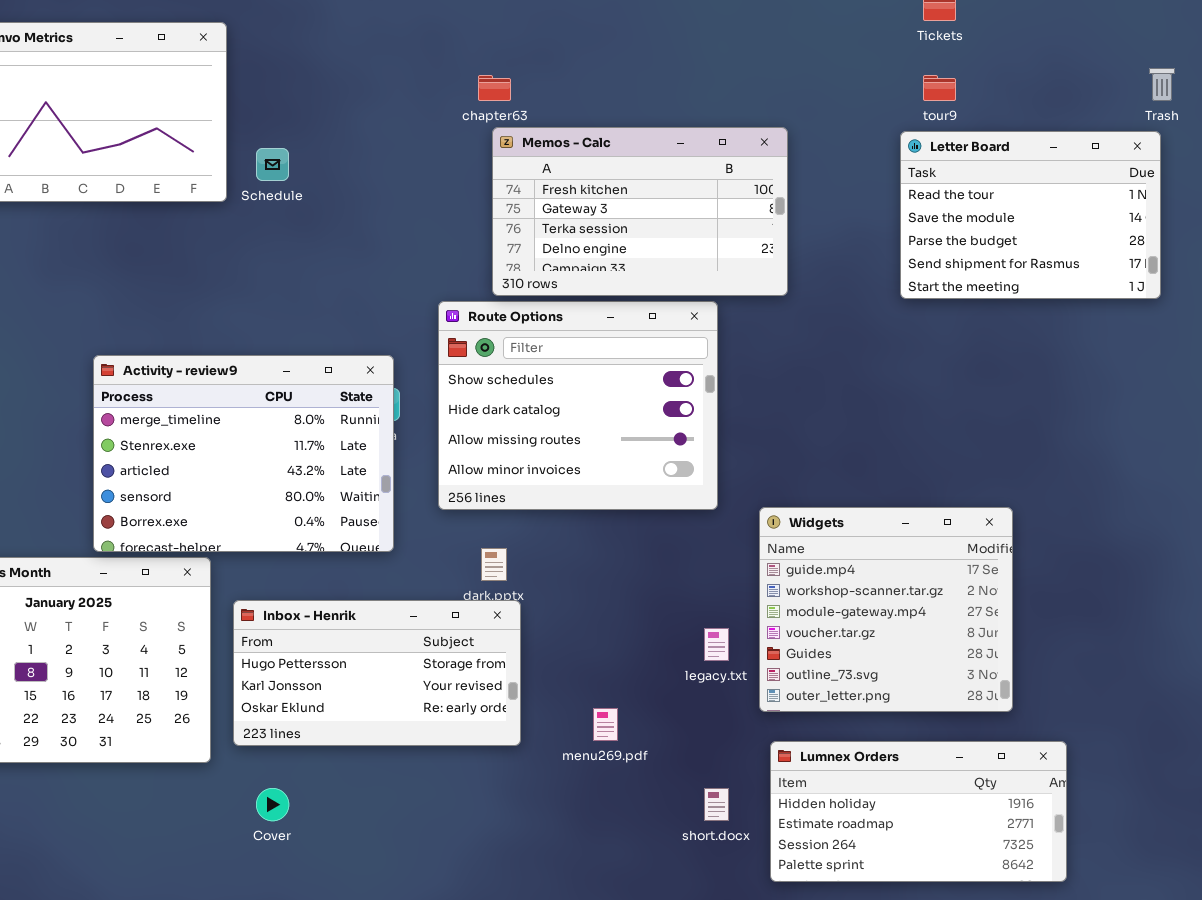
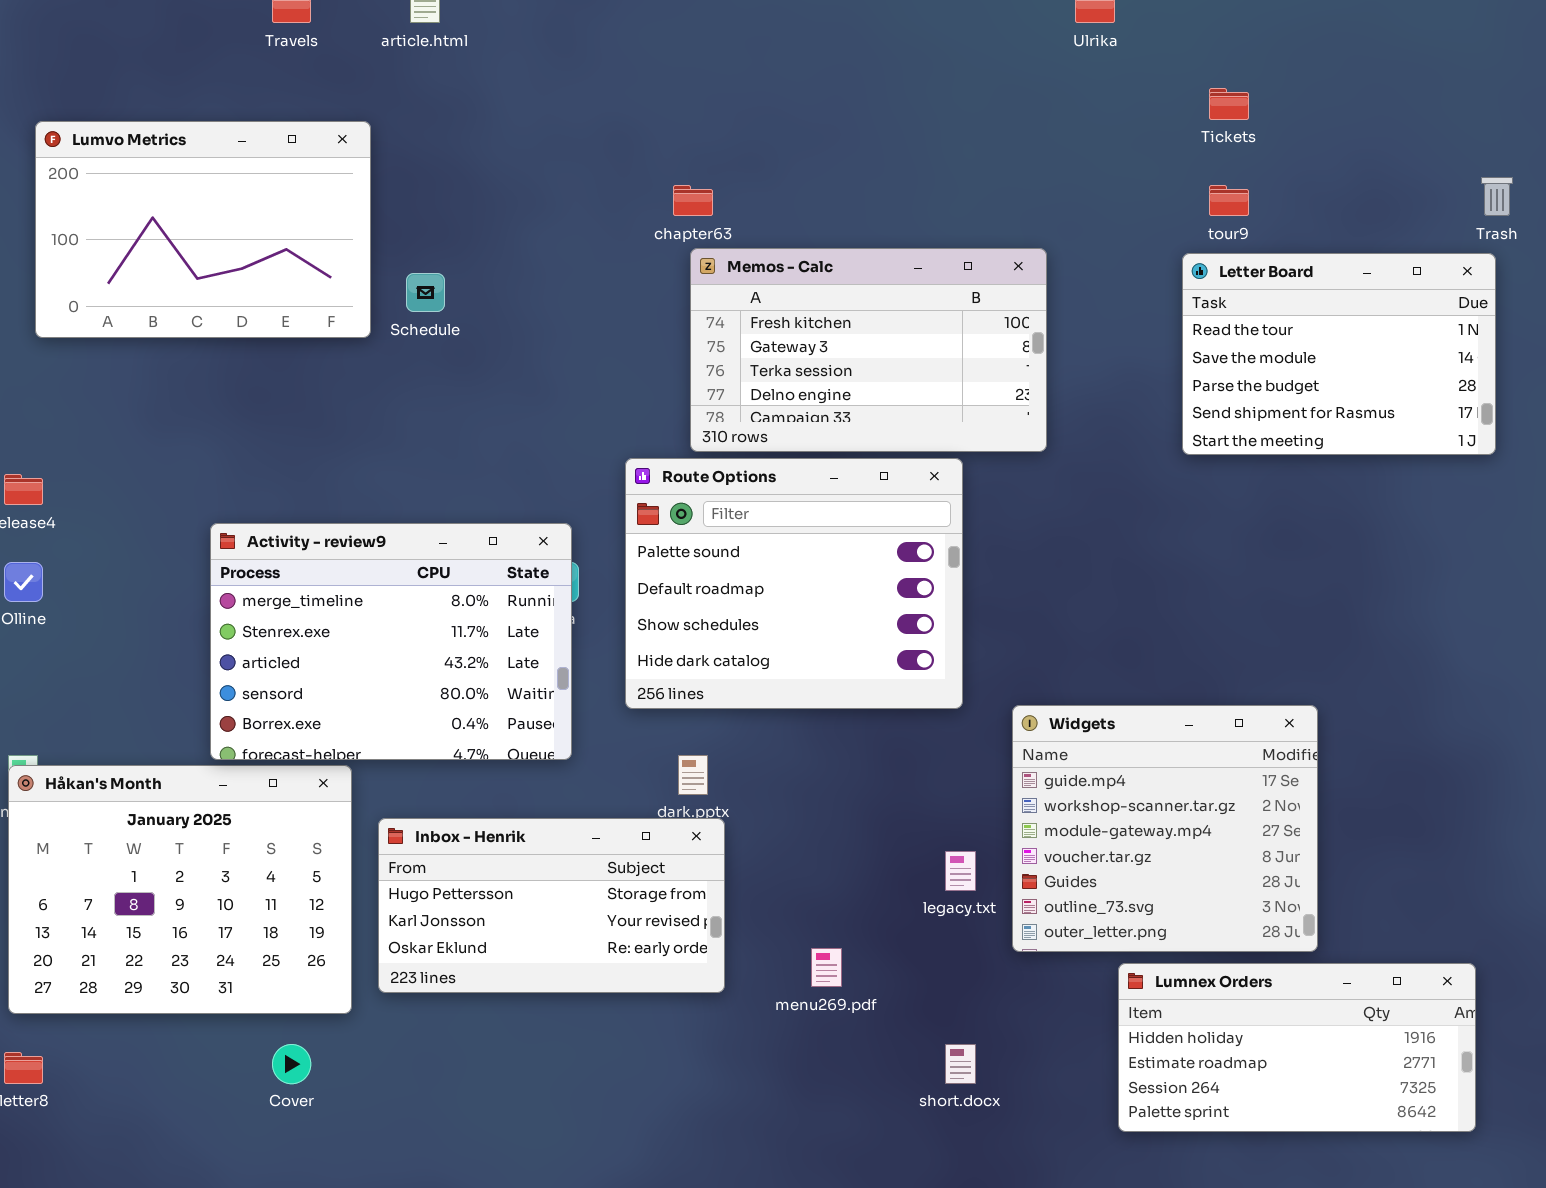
Route Options: [438,301,718,510] -> [625,458,963,709], scrolled up 2 rows
Lumnex Orders: [770,741,1067,882] -> [1118,963,1476,1132], moved
Cover: [256,788,289,821] -> [272,1044,311,1084], moved

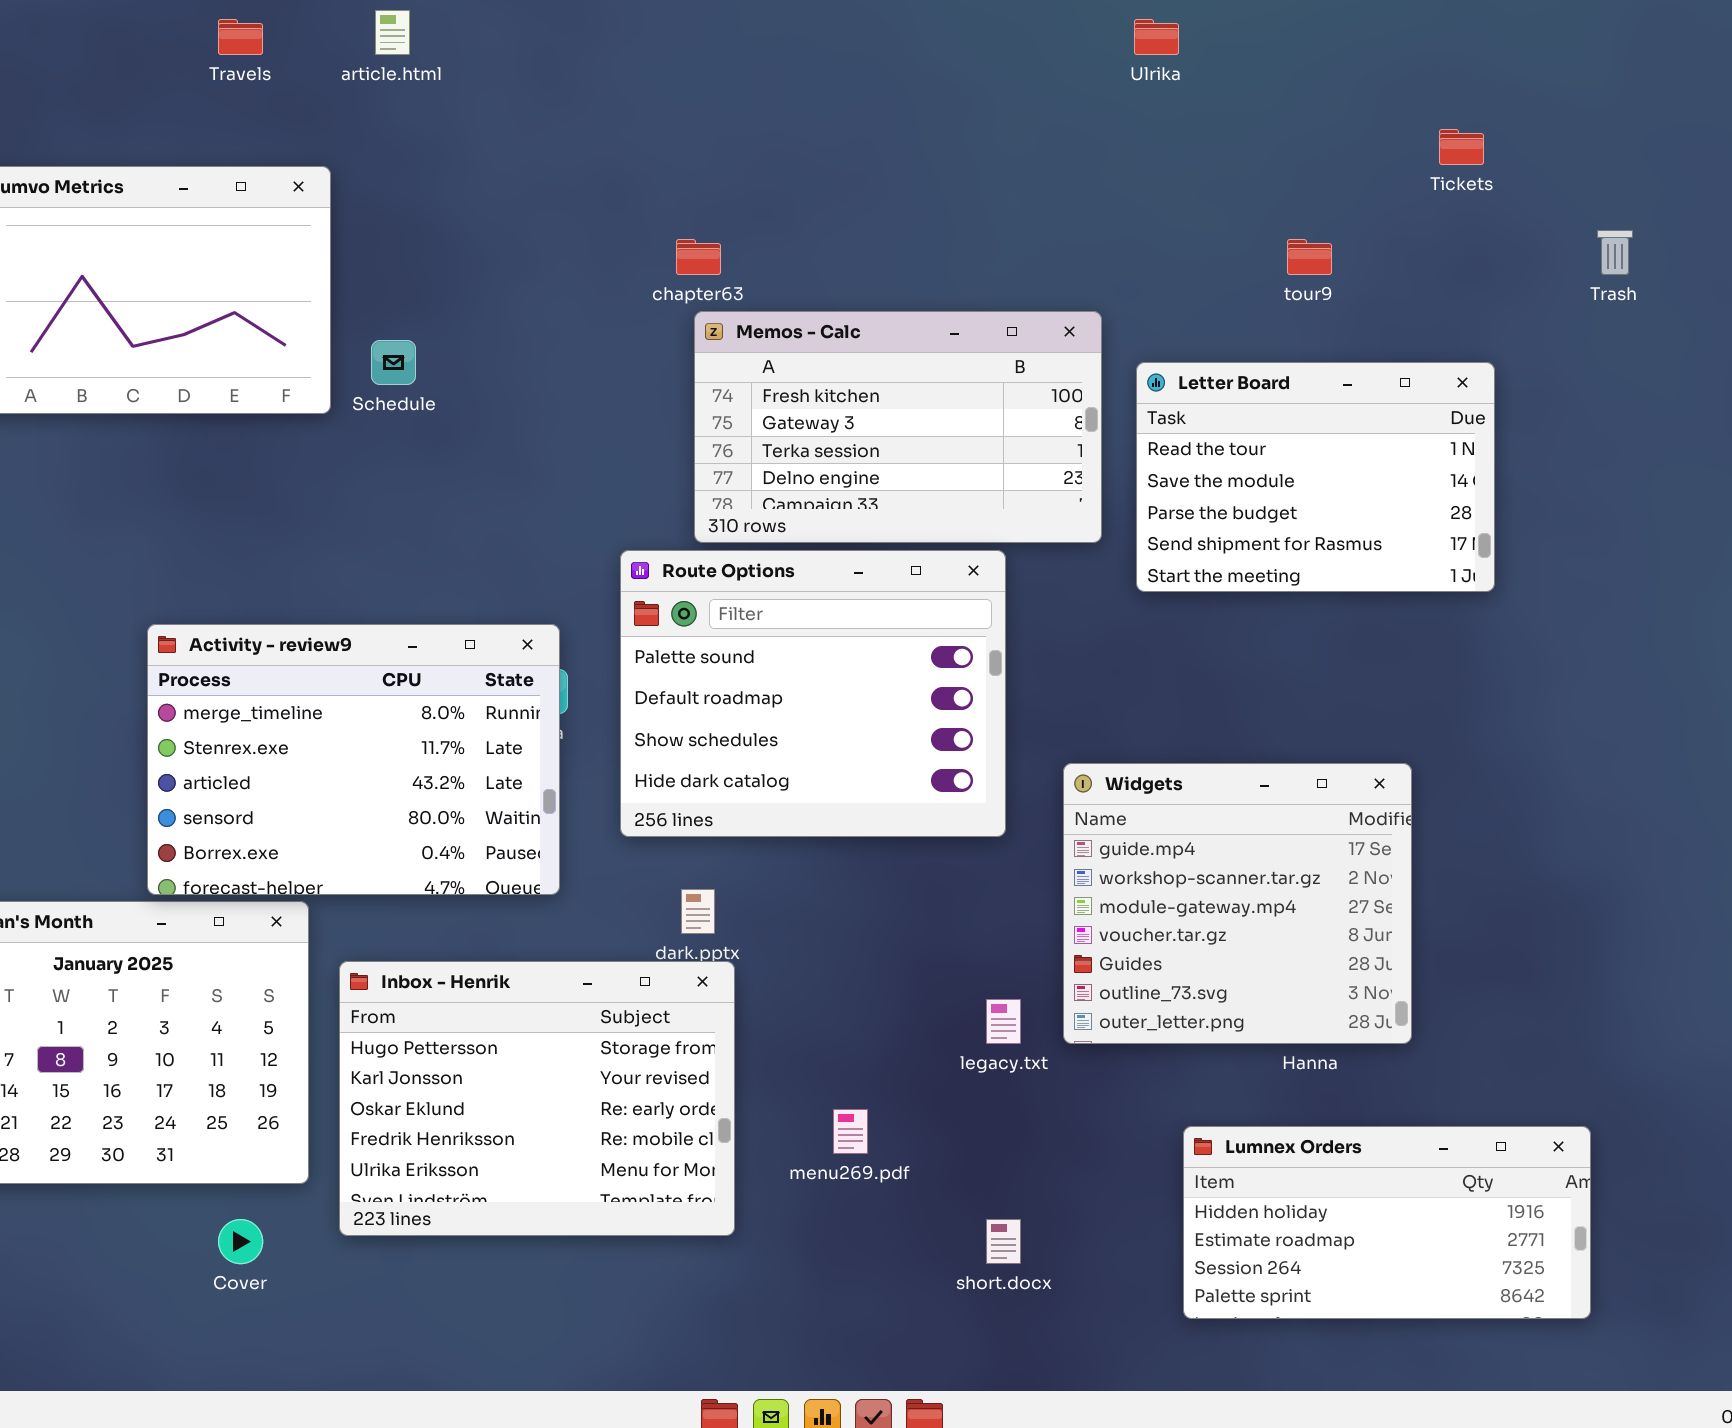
Tickets: [1209,88,1249,120] -> [1439,129,1484,165], moved
Letter Board: [1182,253,1496,455] -> [1136,362,1495,592], moved
Widgets: [1012,705,1318,952] -> [1063,763,1412,1044], moved
Inbox - Henrik: [378,818,725,993] -> [339,961,735,1236], resized

